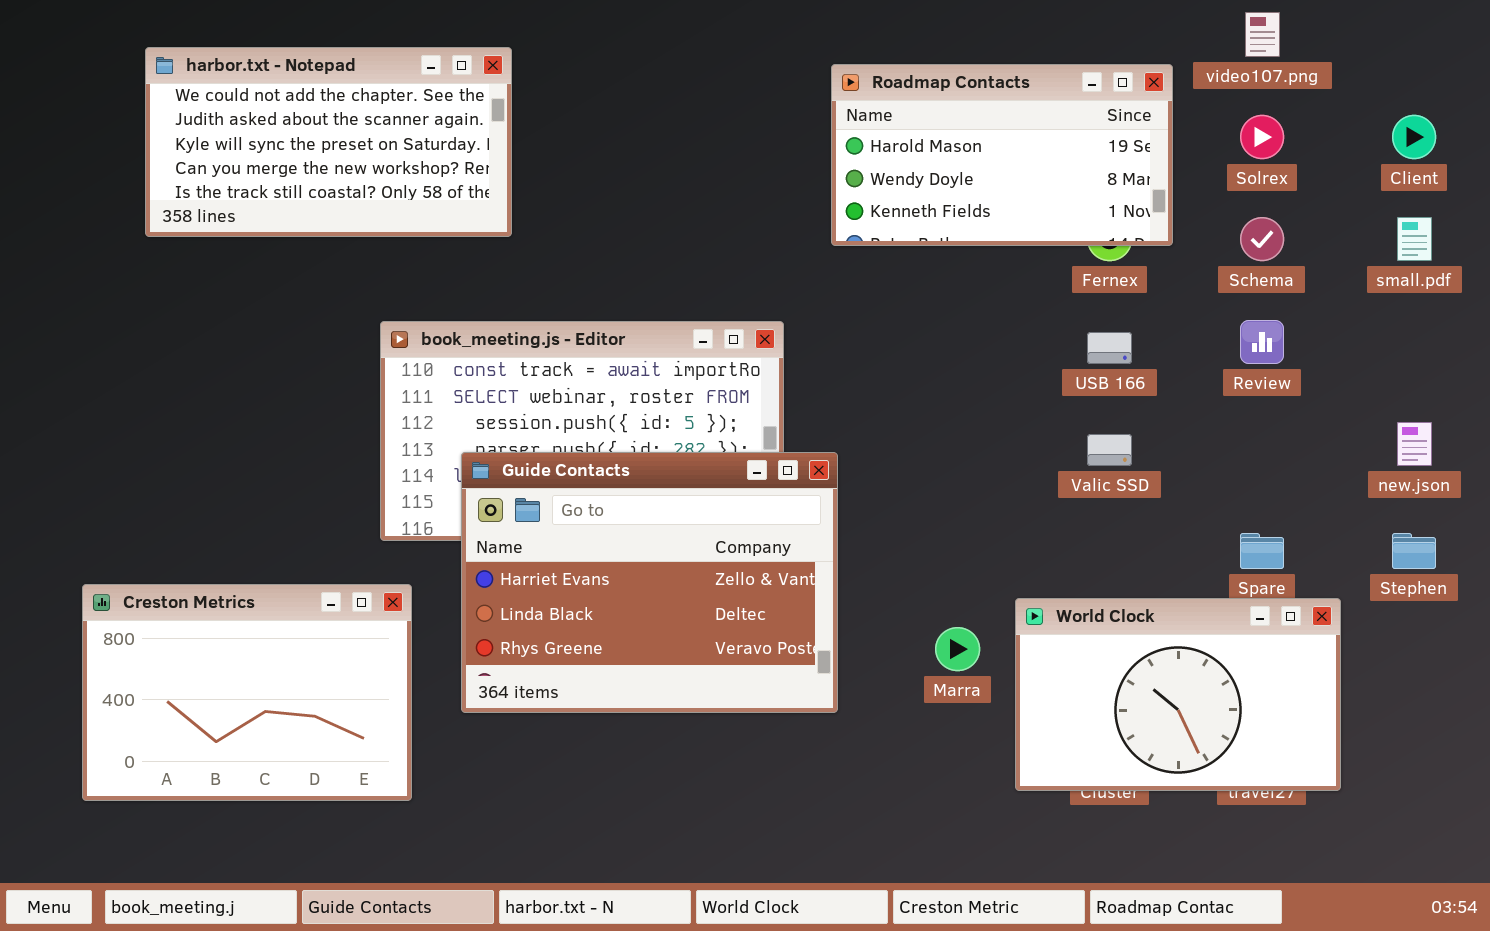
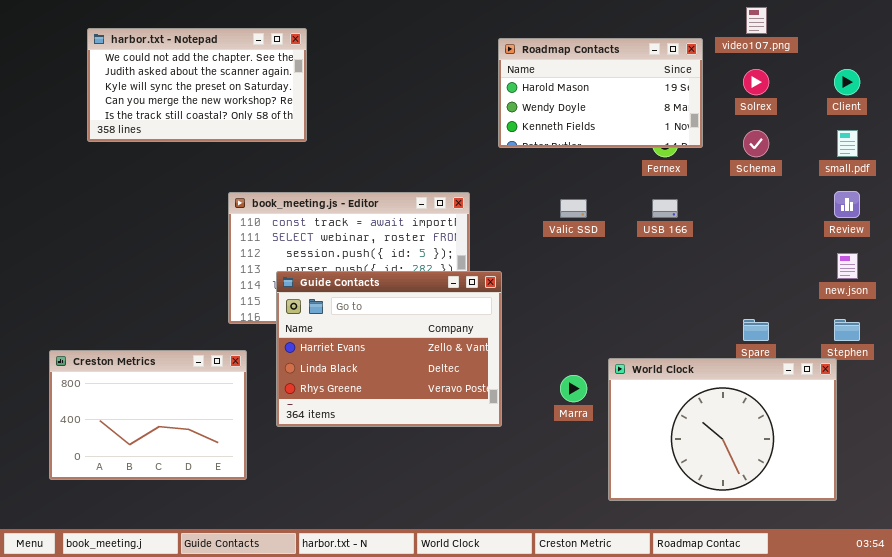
Review: [1240,320,1284,364] -> [834,191,860,218], moved
Valic SSD: [1087,434,1132,466] -> [560,199,587,218], moved
World Clock: [1015,598,1341,791] -> [608,358,837,501], resized

